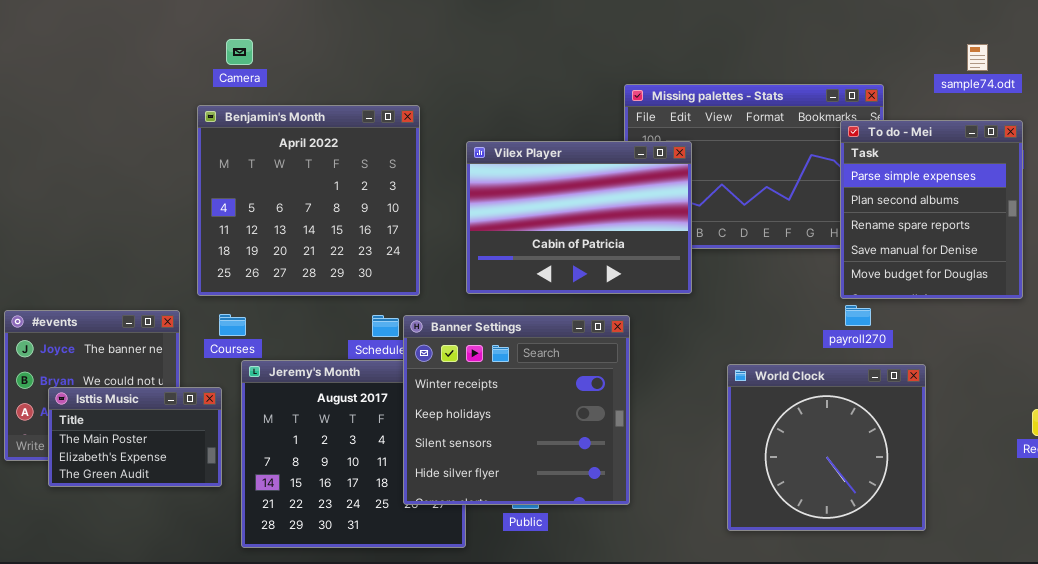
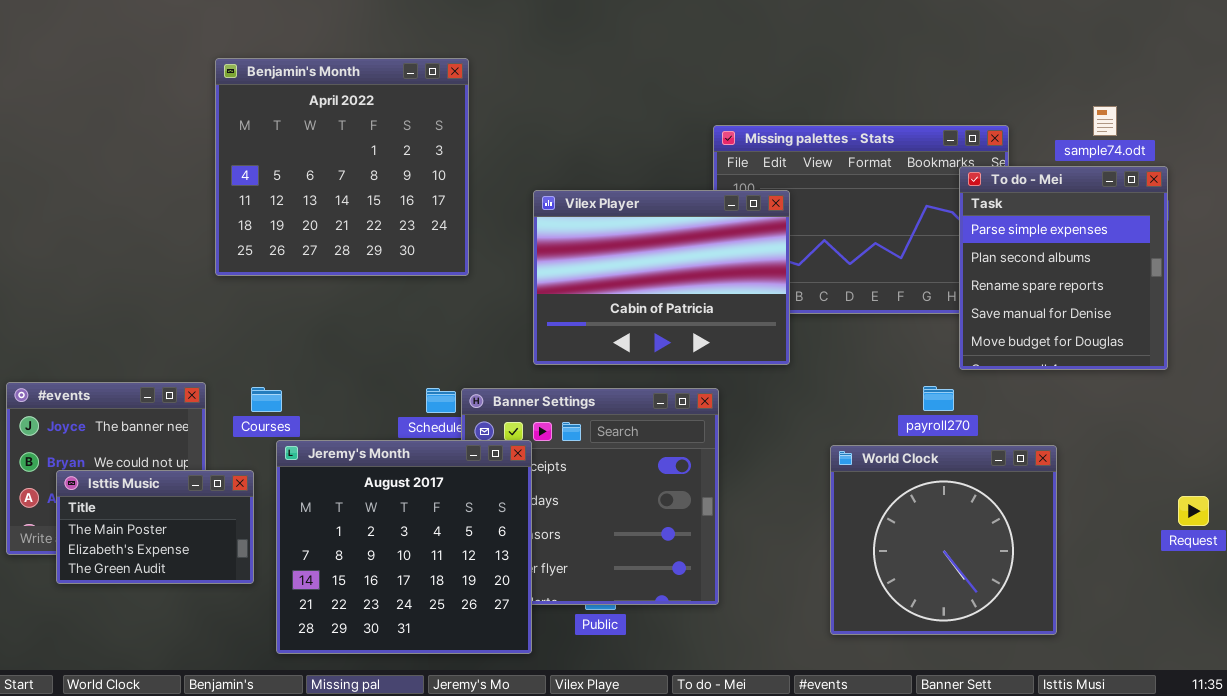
sample74.odt: [967,44,988,71] -> [1093,106,1117,136], moved
Benjamin's Month: [197,105,420,296] -> [215,58,469,276], moved
payroll270: [845,305,871,326] -> [923,386,954,411], moved
Jeremy's Month: [241,360,466,548] -> [276,440,532,654], raised

